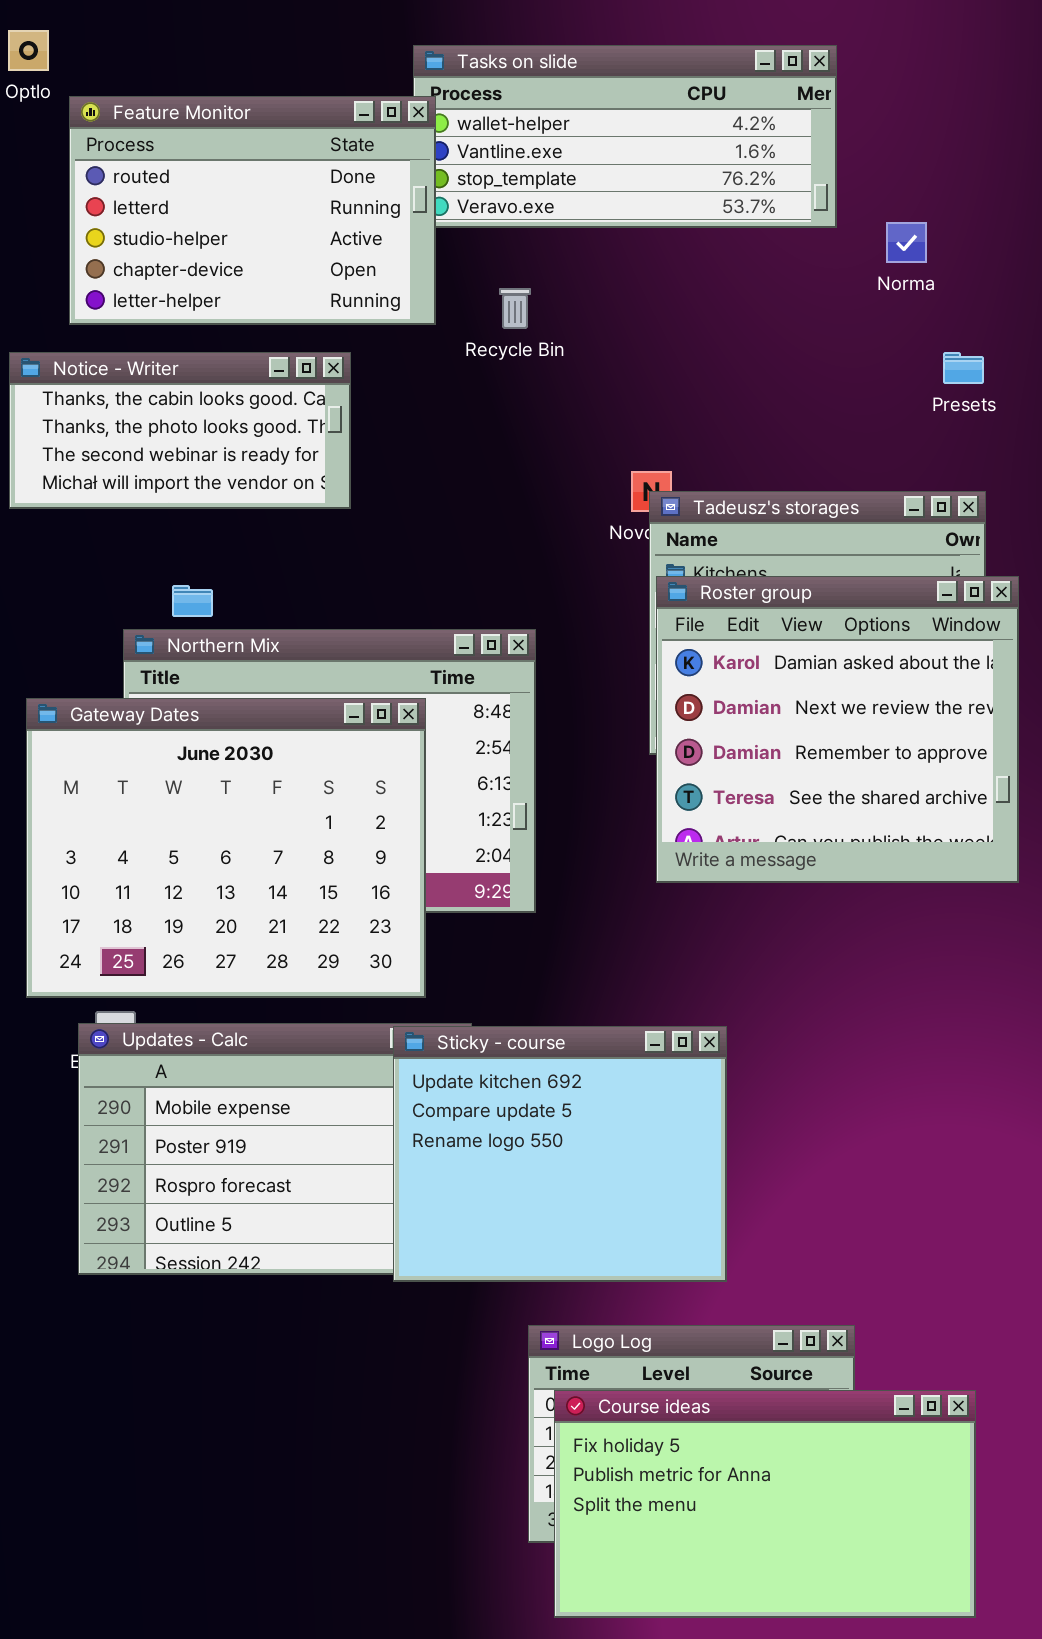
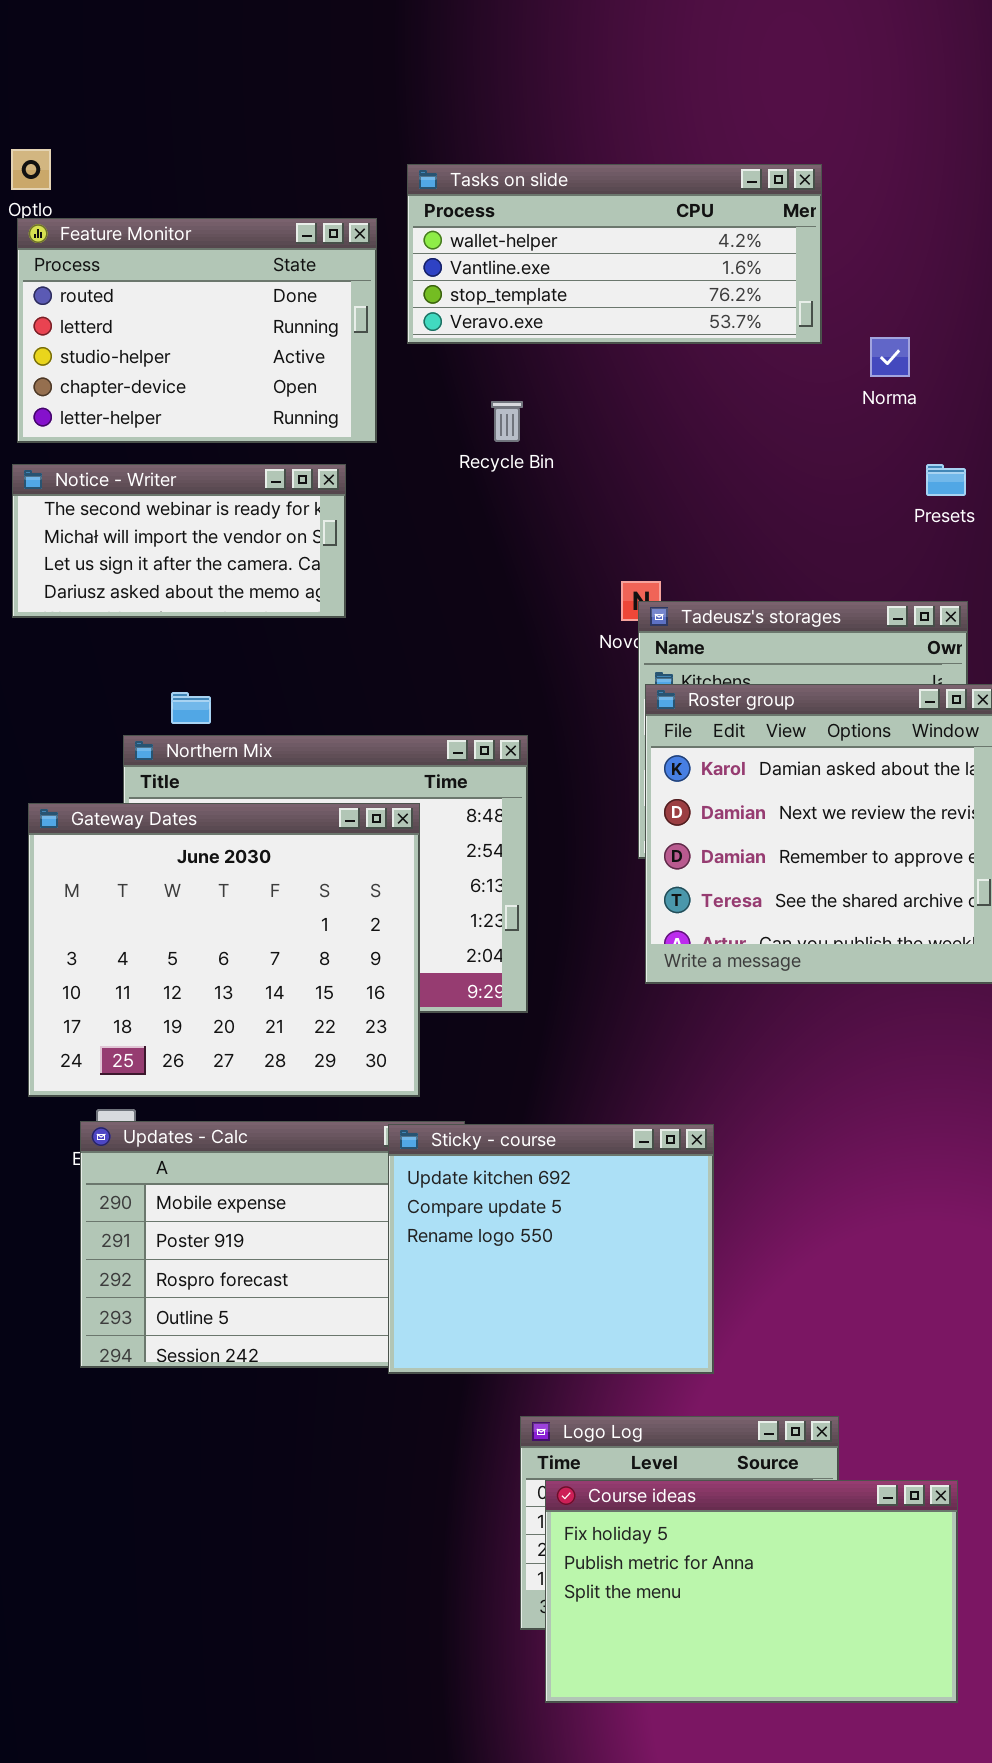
Feature Monitor: [69,96,436,325] -> [17,218,377,443], moved
Notice - Writer: [9,352,351,509] -> [12,464,346,618], scrolled down 2 rows

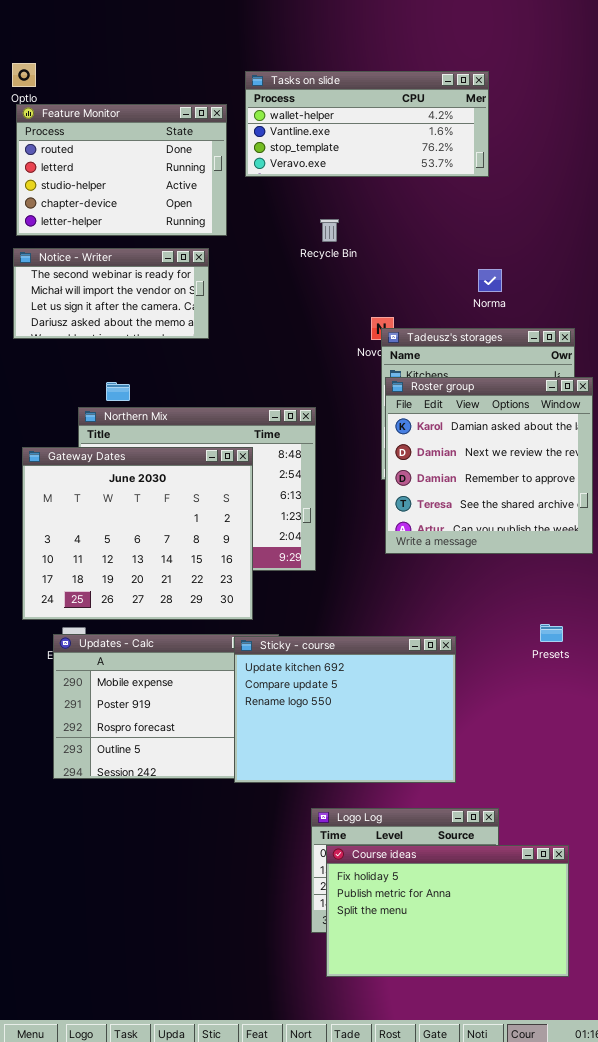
Norma: [870,337,910,377] -> [478,269,502,292], moved
Recycle Bin: [491,401,523,442] -> [320,219,339,242], moved
Presets: [926,464,966,496] -> [540,624,563,642], moved
Sticky - course: [388,1124,714,1374] -> [234,636,456,783], resized

